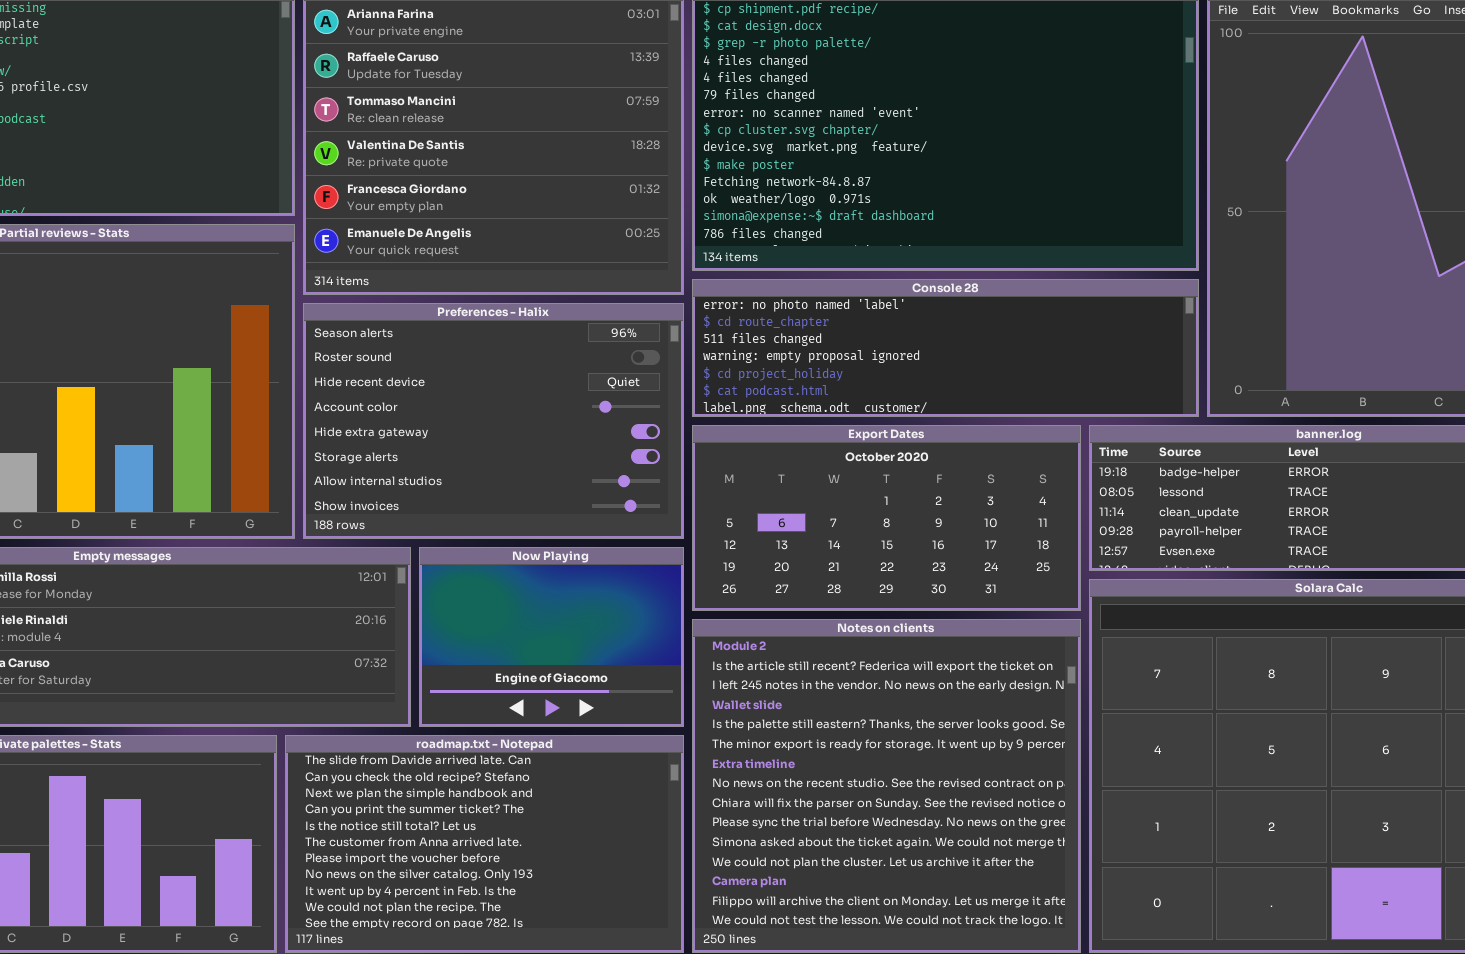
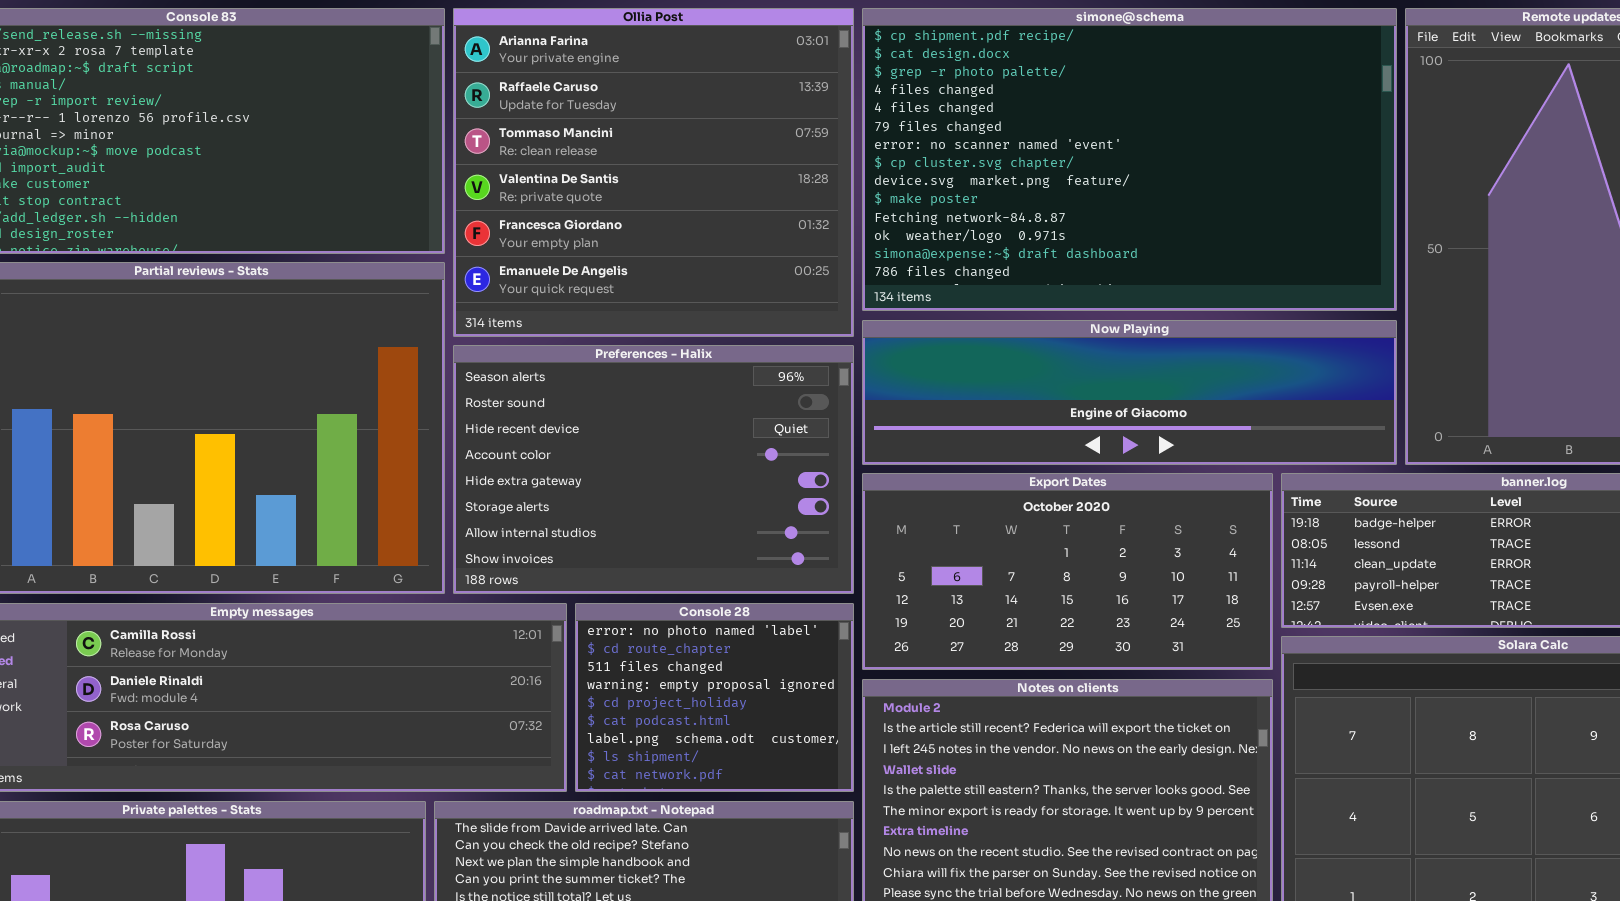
Console 28: [692,279,1199,417] -> [575,603,854,792], moved, resized
Now Playing: [419,547,684,727] -> [862,320,1397,465], moved, resized

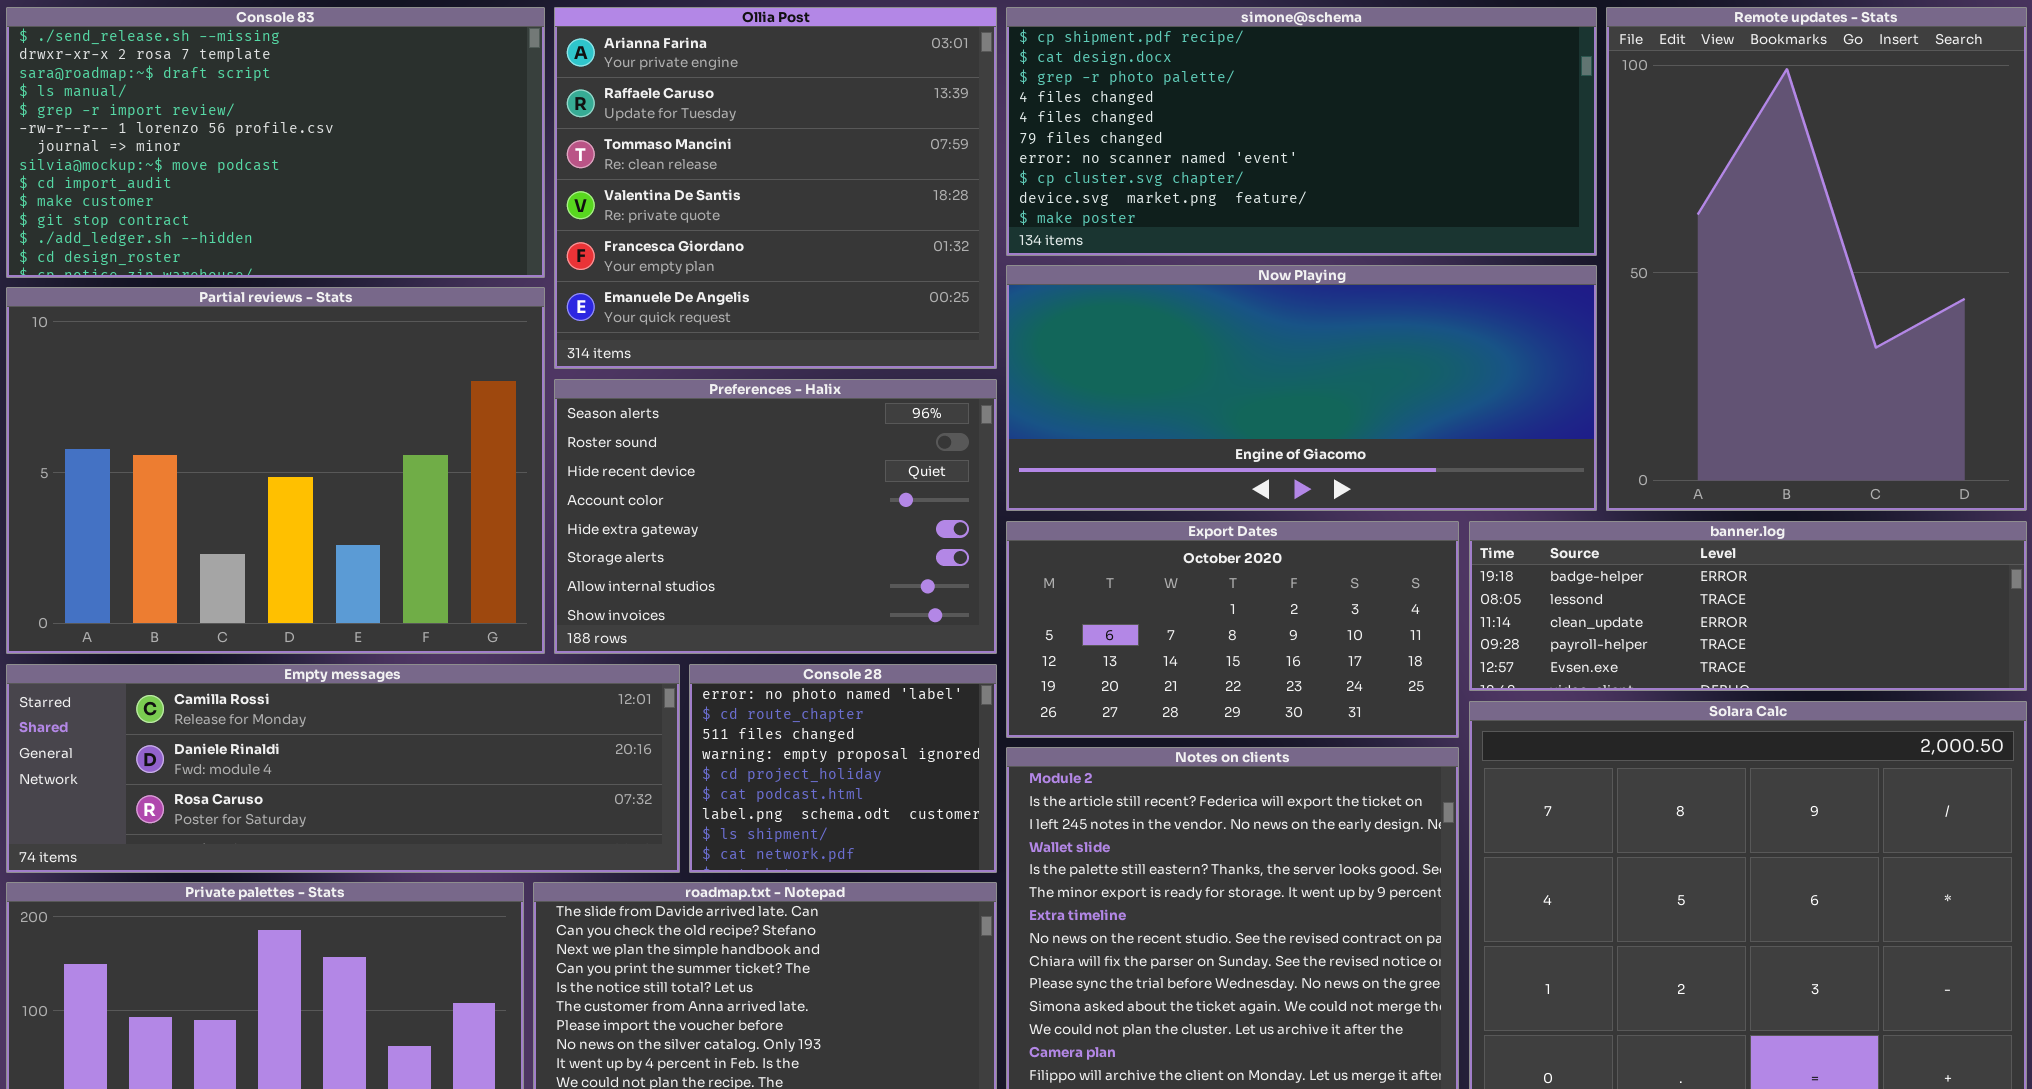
simone@schema: [862,8,1397,311] -> [1006,7,1597,256], resized
Now Playing: [862,320,1397,465] -> [1006,265,1597,511], resized

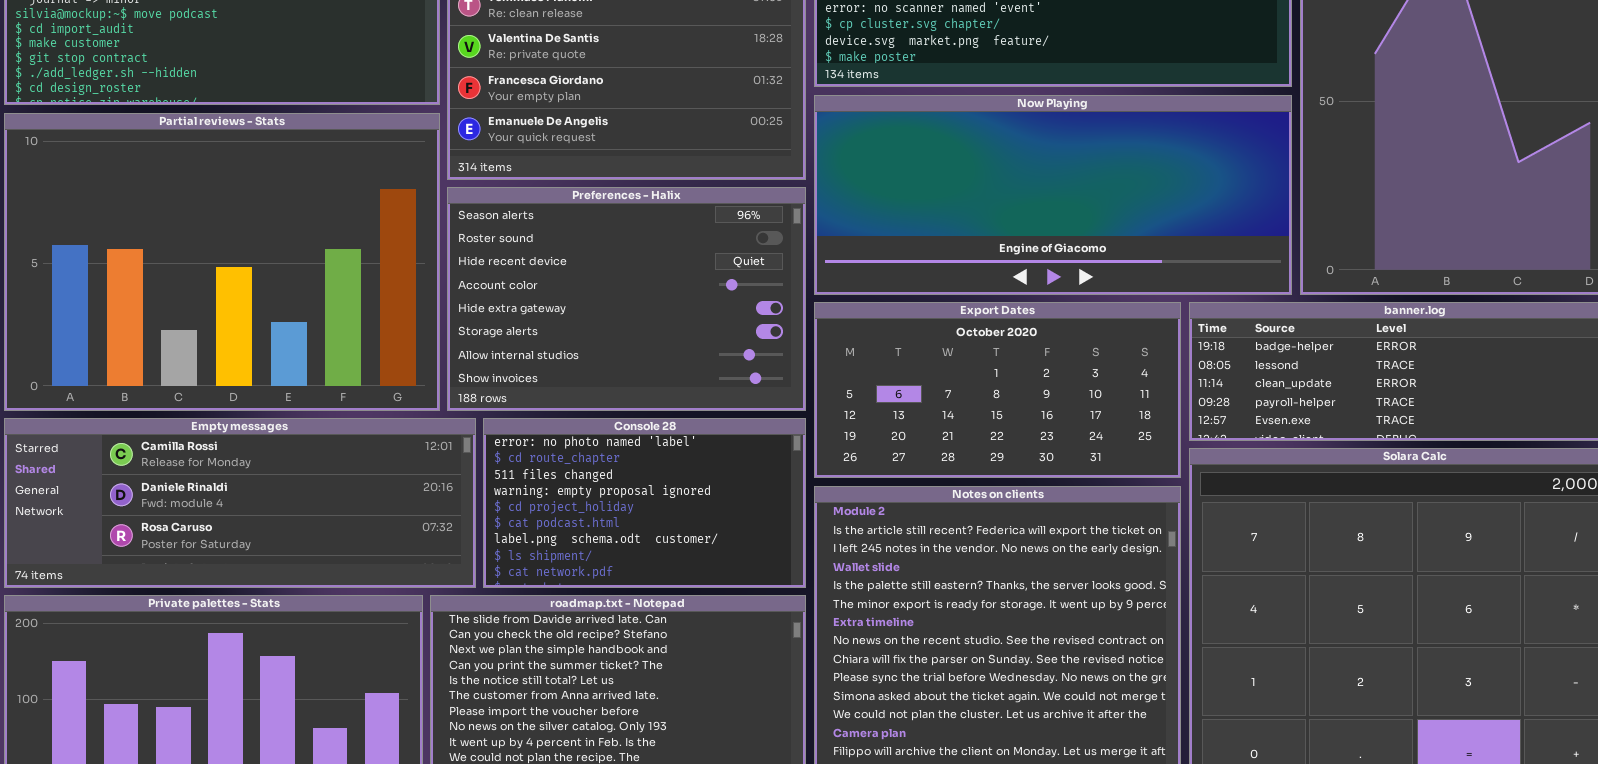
Empty messages: [6,664,680,873] -> [4,418,476,588], resized
Console 28: [689,664,997,873] -> [483,418,806,588], resized

